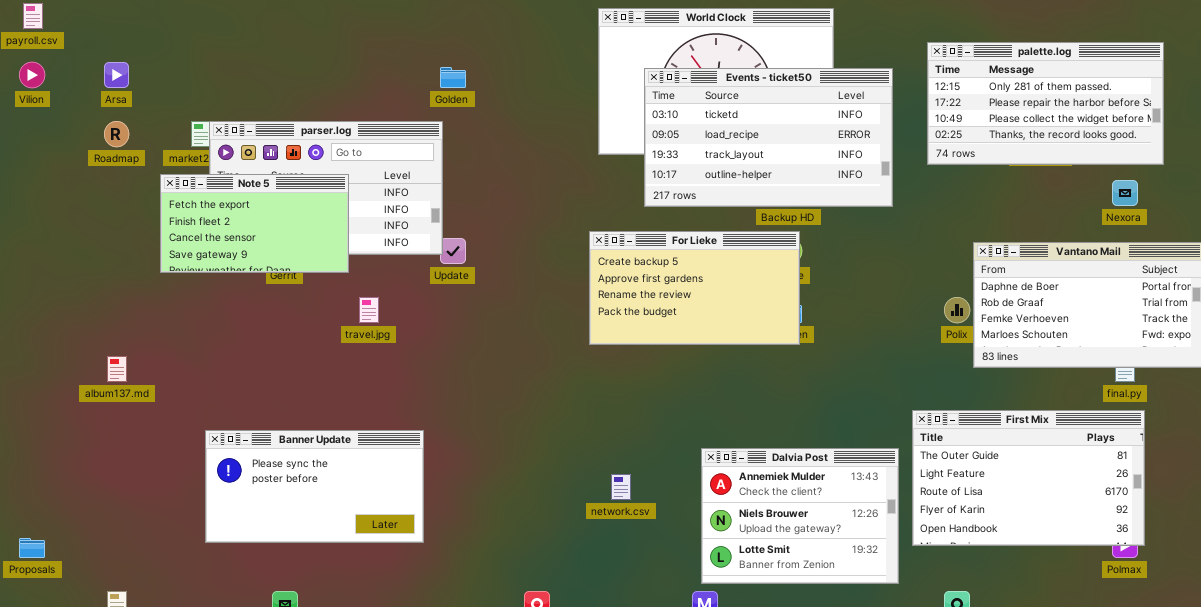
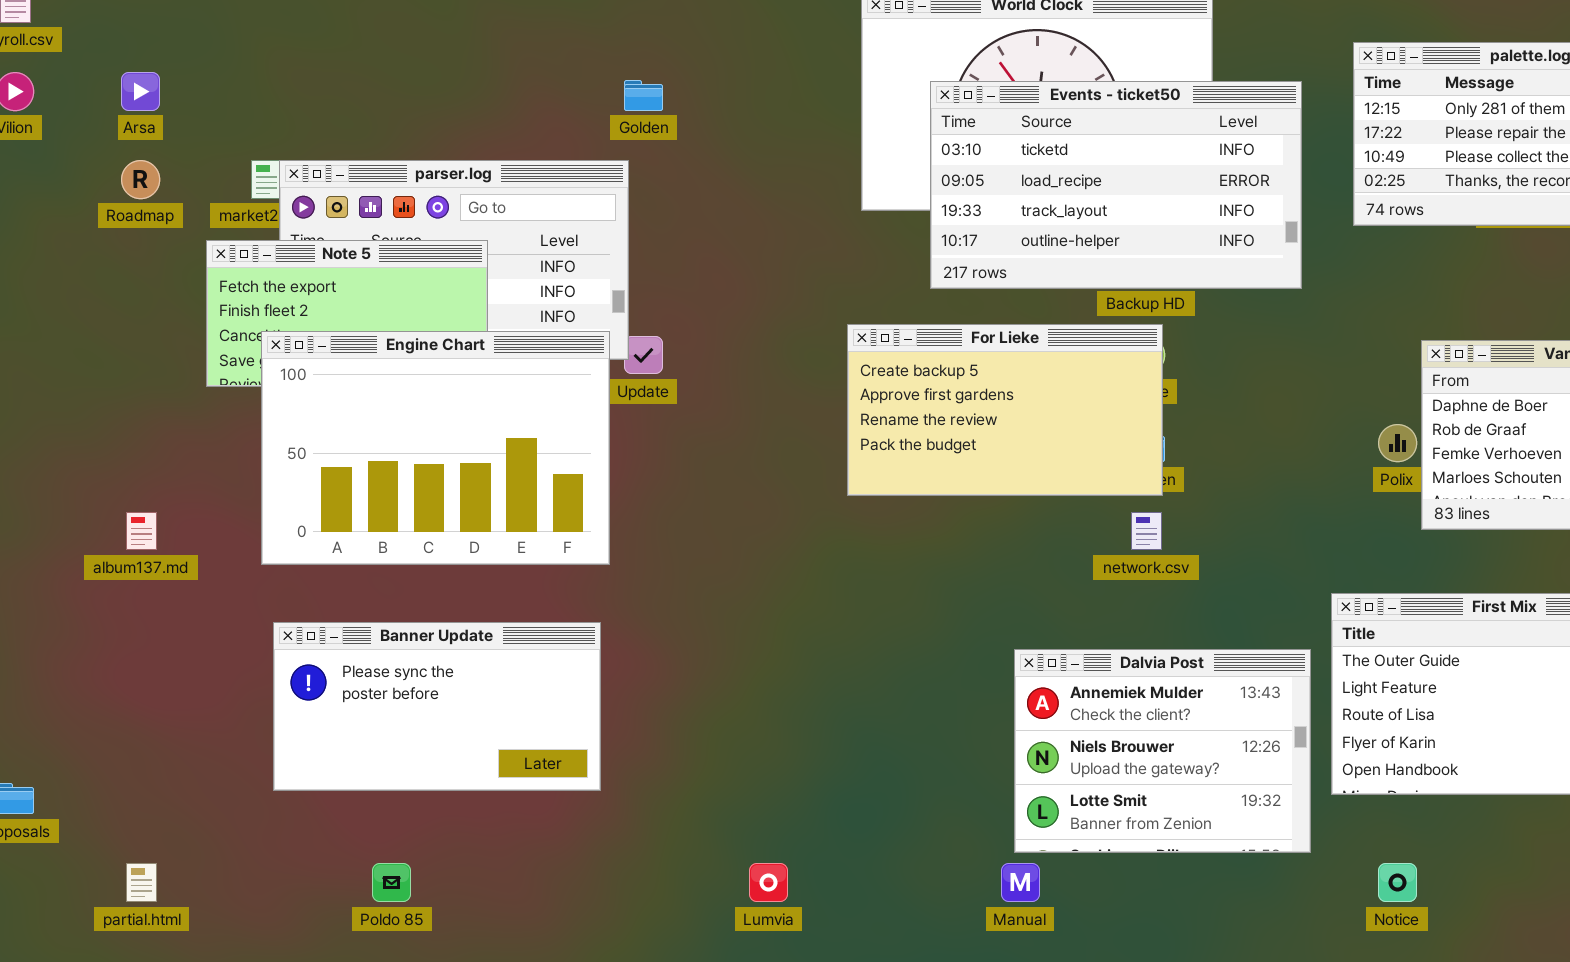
Engine Chart: none -> [261,331,610,565], opened
network.csv: [611,474,631,500] -> [1131,512,1162,550], moved

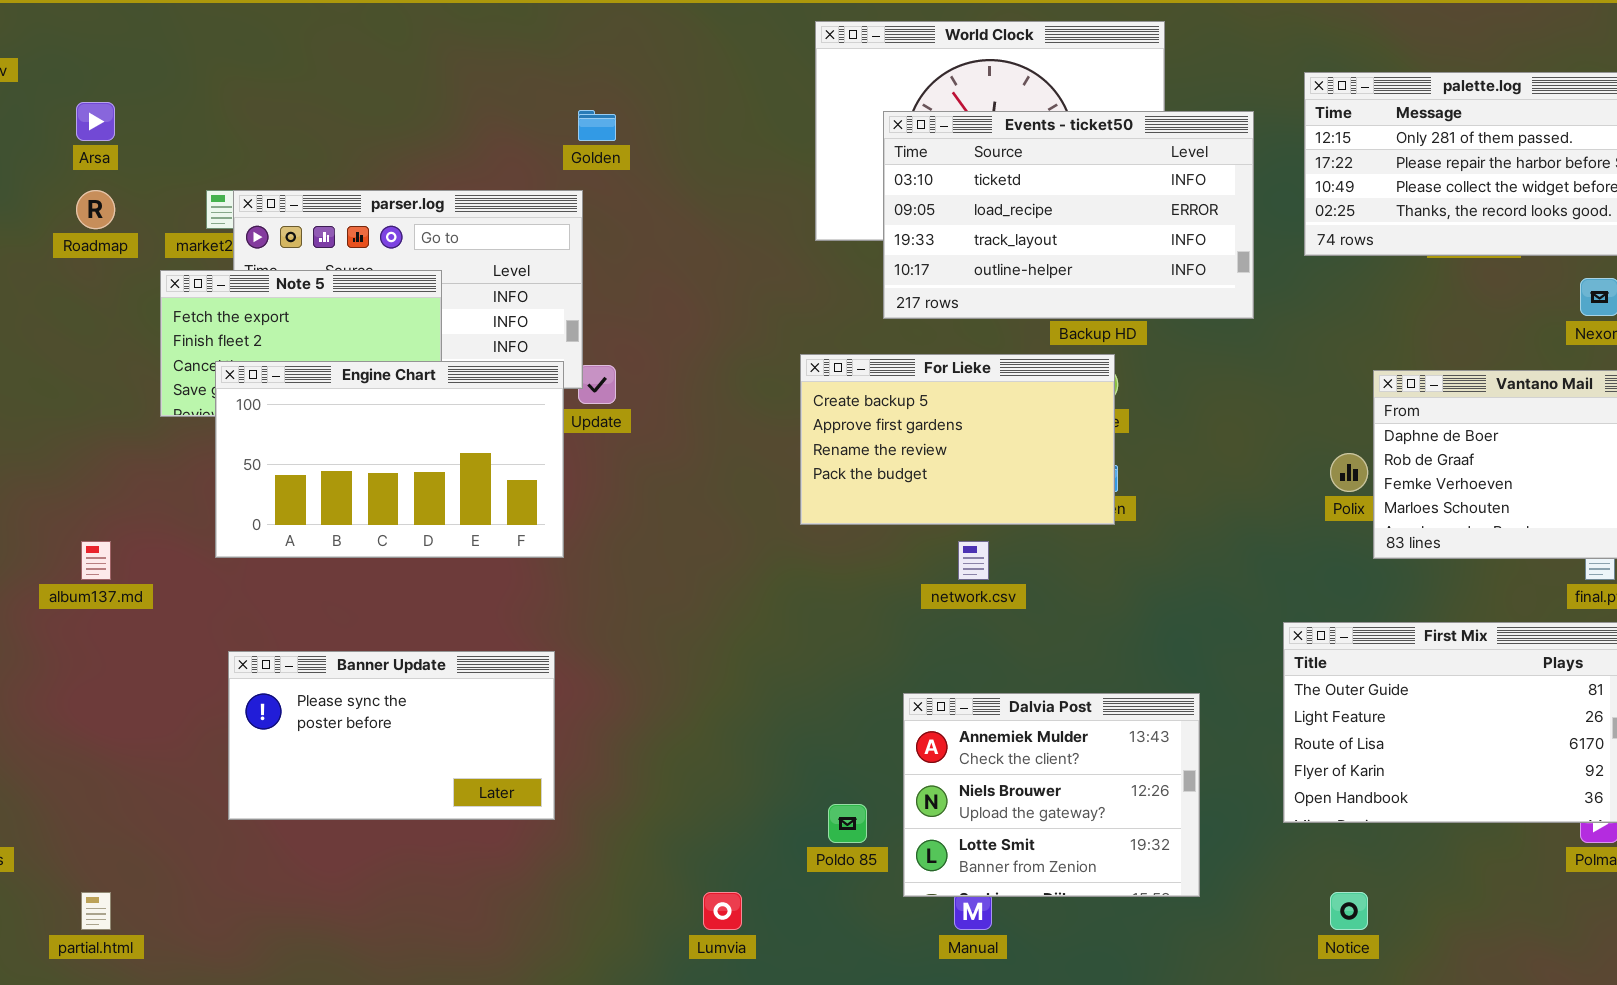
Engine Chart: [261,331,610,565] -> [215,361,564,558], resized
network.csv: [1131,512,1162,550] -> [958,541,989,580], moved
Dalvia Post: [1014,649,1311,853] -> [903,693,1200,897], moved
Poldo 85: [372,863,411,902] -> [828,804,867,843], moved

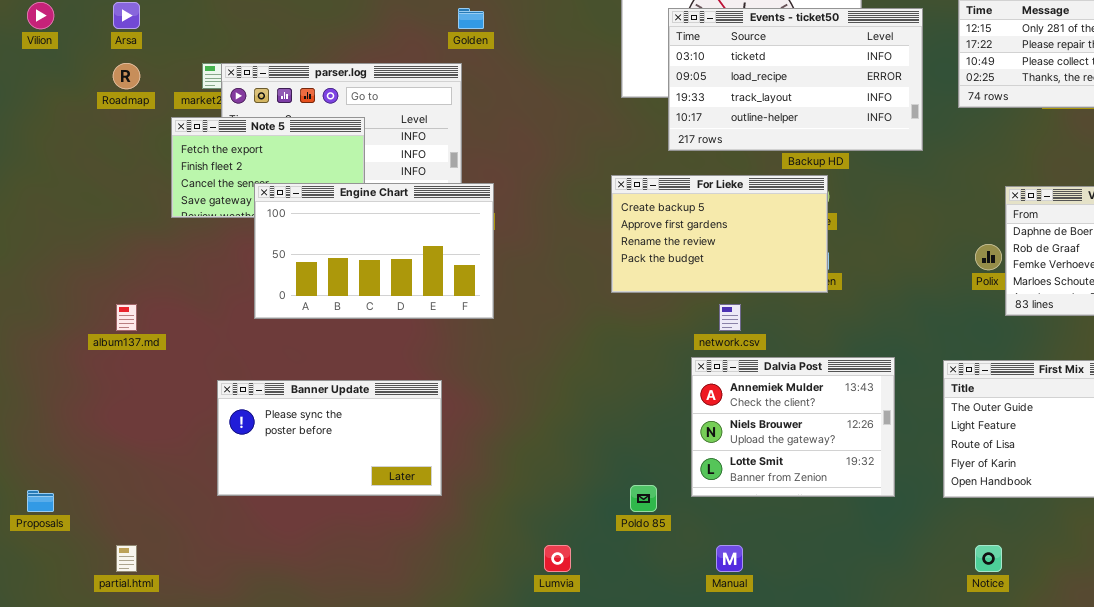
Engine Chart: [215,361,564,558] -> [254,183,494,319], moved
Dalvia Post: [903,693,1200,897] -> [691,357,895,497], moved

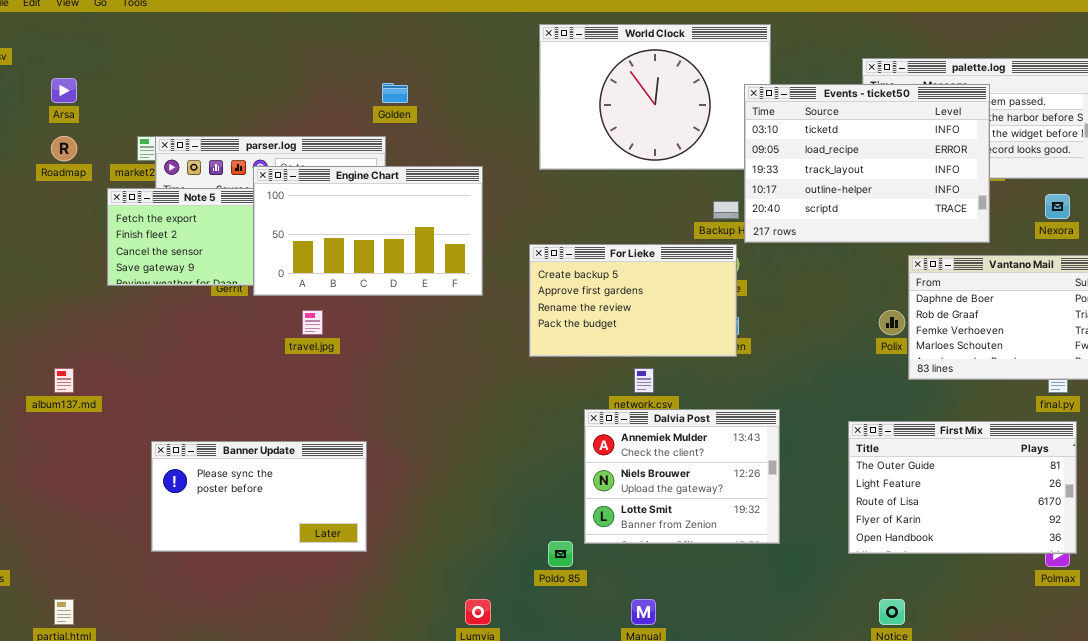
Events - ticket50: [668,8,923,151] -> [744,84,990,243], moved, resized
Engine Chart: [254,183,494,319] -> [253,166,483,296], moved
Dalvia Post: [691,357,895,497] -> [584,409,780,544], moved

